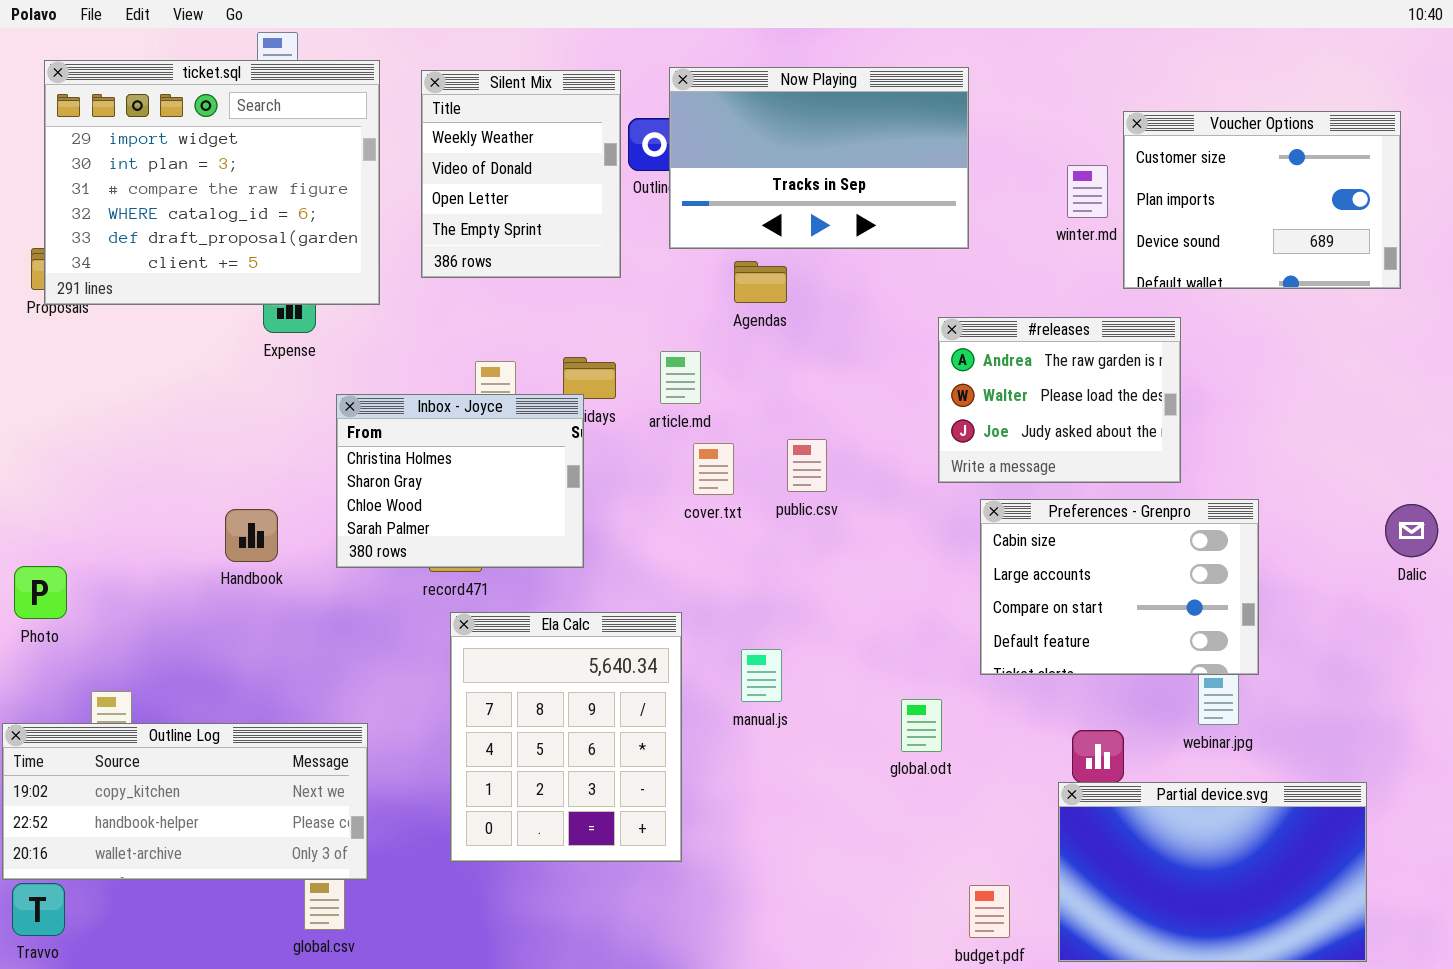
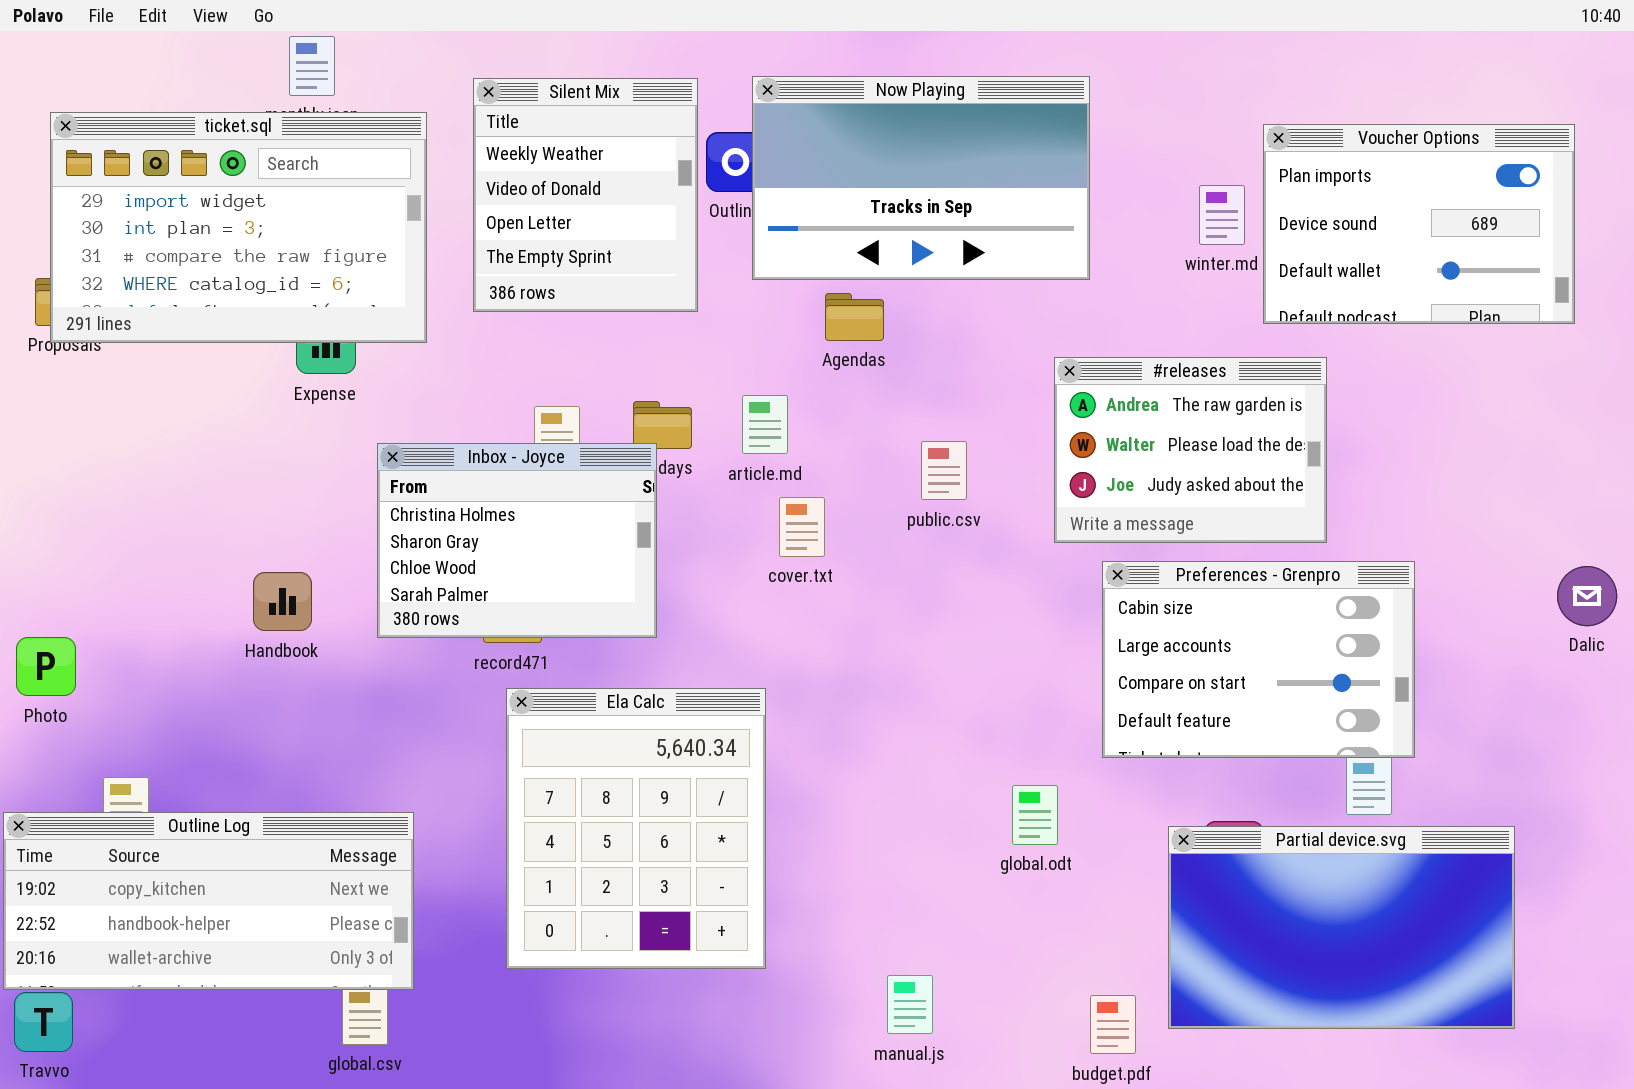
ticket.sql: [44,60,380,305] -> [50,112,427,343], resized
Voucher Options: [1123,111,1401,289] -> [1263,124,1575,324], scrolled down 1 row
public.csv: [787,439,827,492] -> [921,441,967,500], moved
manual.js: [741,649,782,702] -> [887,975,933,1034], moved
Partial device.svg: [1058,782,1367,962] -> [1168,826,1515,1029], moved

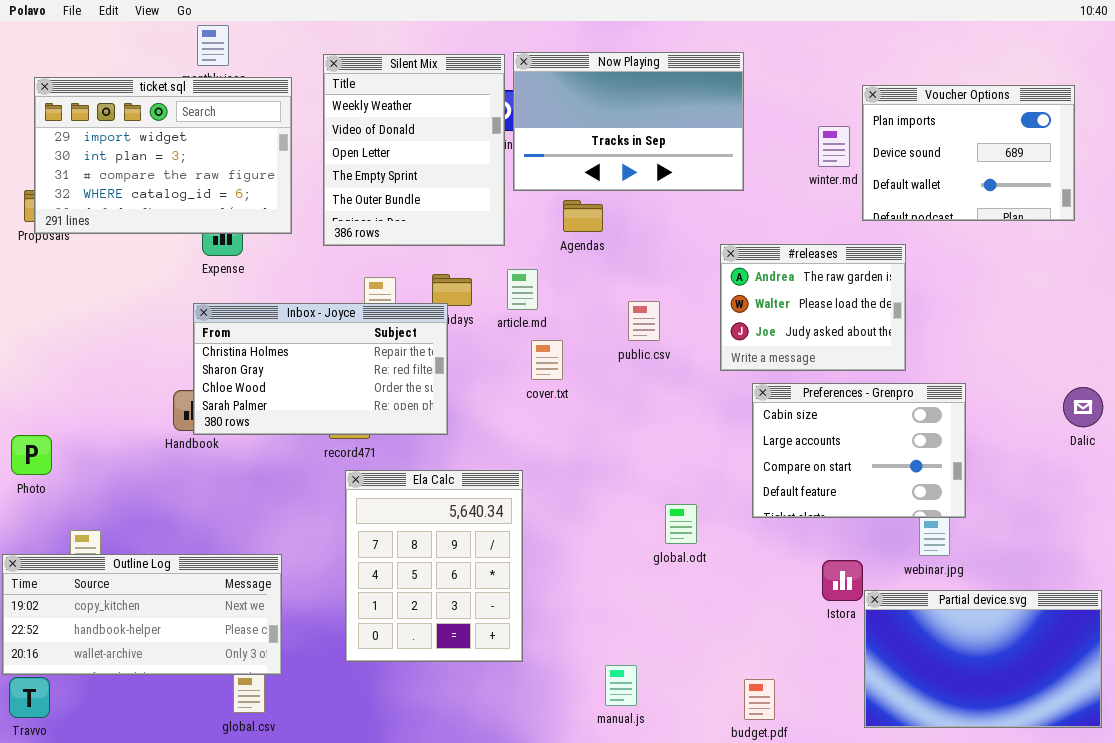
Silent Mix: [473,78,698,312] -> [323,54,505,246], resized
Inbox - Joyce: [377,443,657,638] -> [193,303,448,435], resized
global.odt: [1012,785,1058,845] -> [665,504,697,544], moved
Partial device.svg: [1168,826,1515,1029] -> [864,590,1102,728], moved

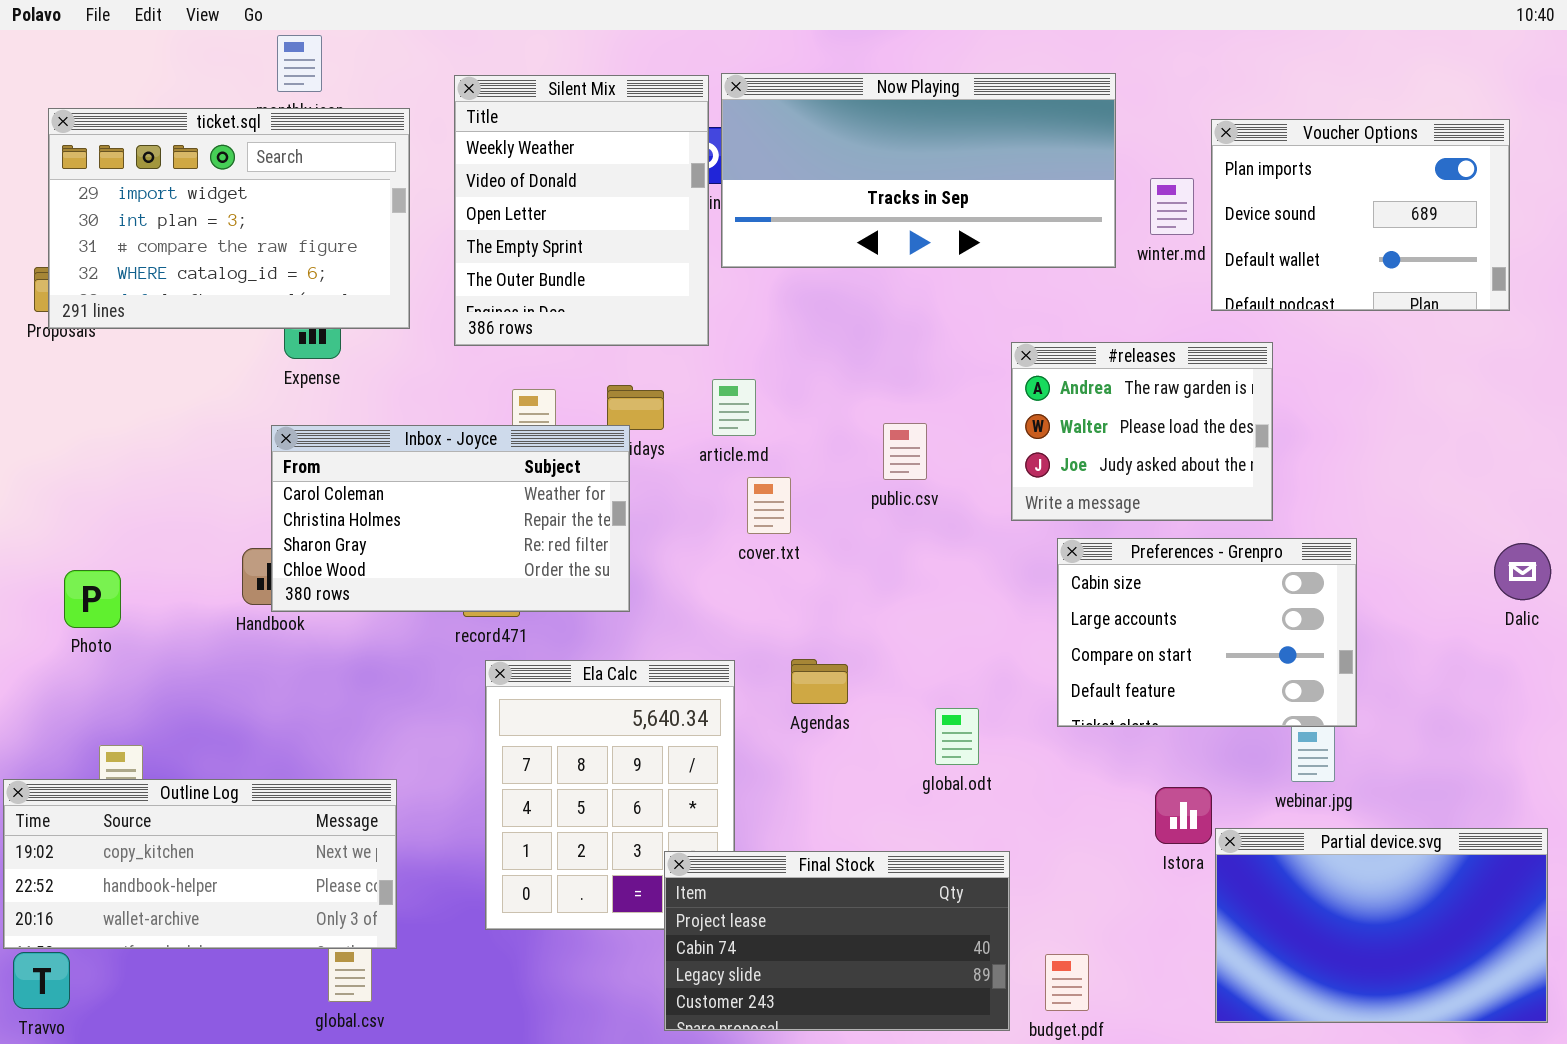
Now Playing: [513,52,744,191] -> [721,73,1116,268], resized
Agendas: [563,200,603,232] -> [791,659,848,704], moved
Inbox - Joyce: [193,303,448,435] -> [271,425,630,612], scrolled up 1 row
Photo: [11,435,52,475] -> [64,570,121,628], moved
Final Stock: none -> [664,851,1010,1031], opened

